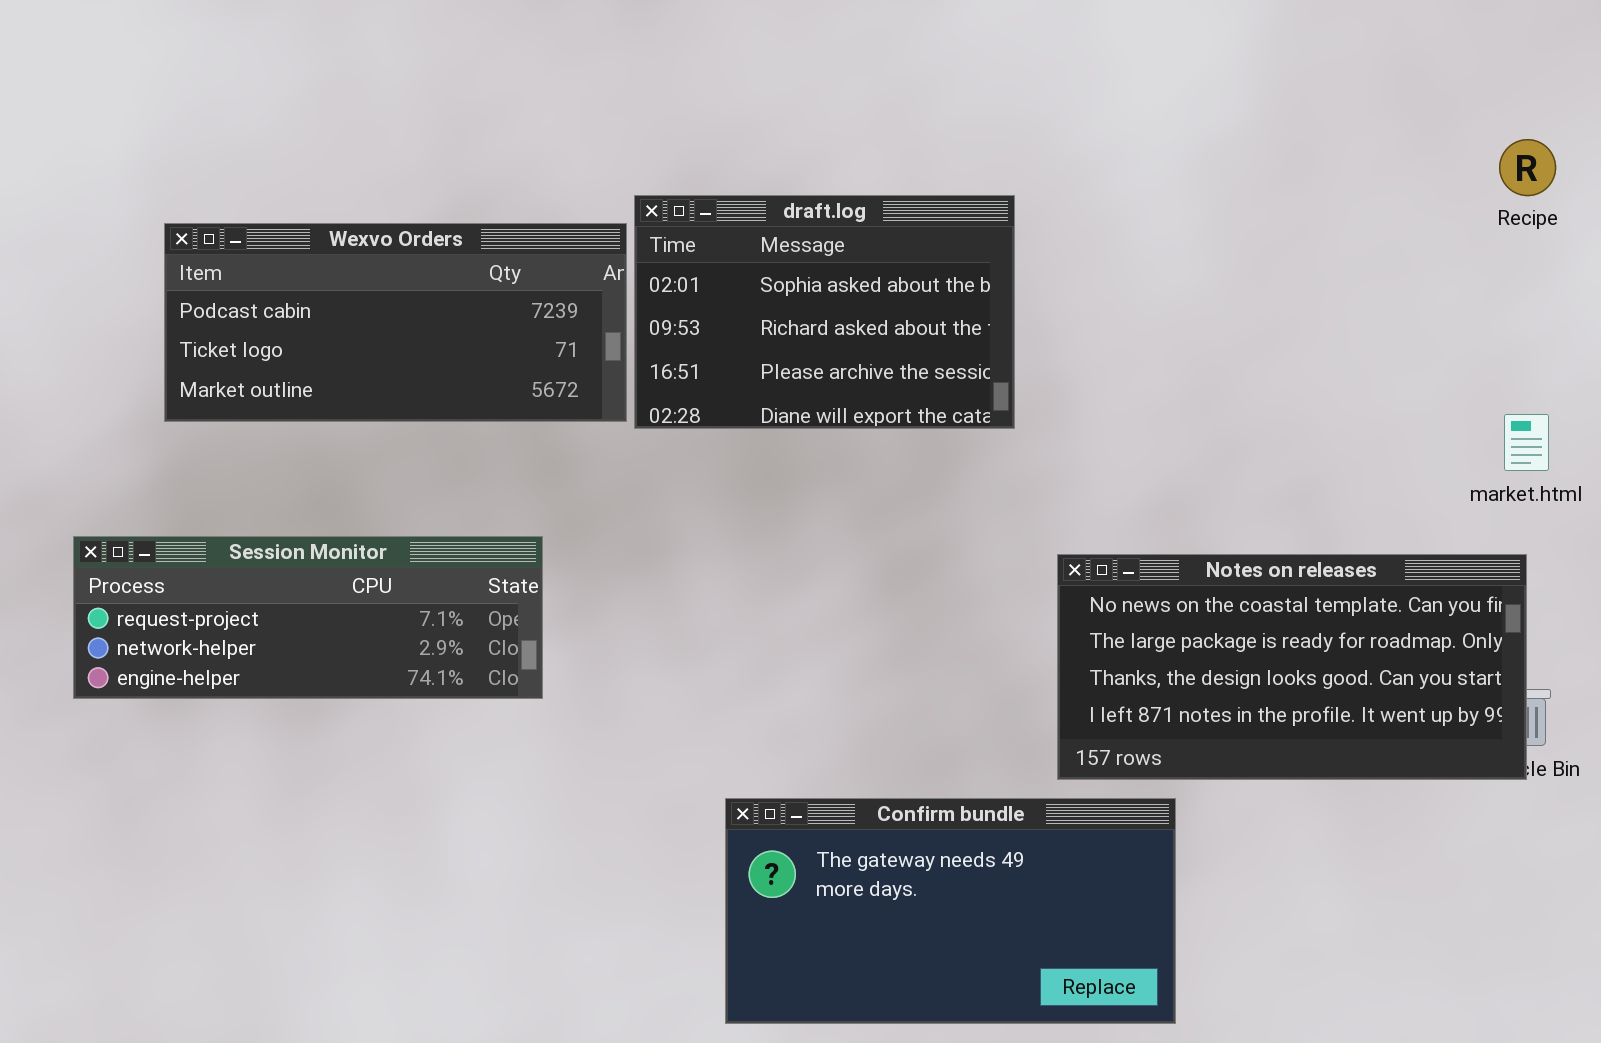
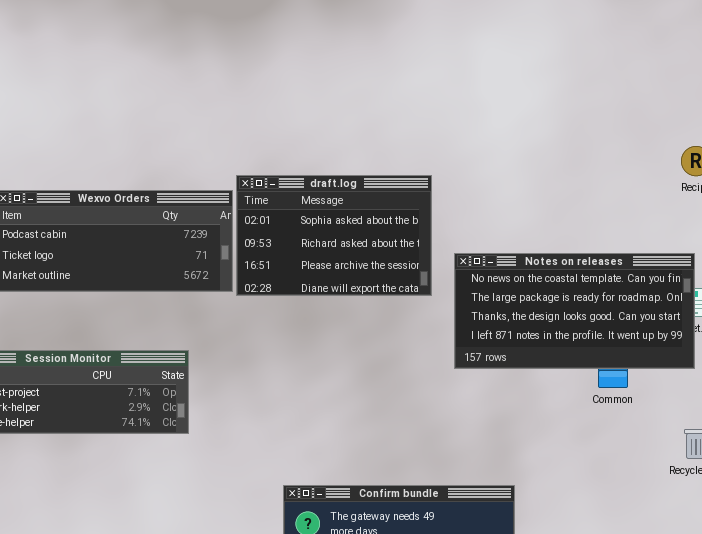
Notes on releases: [1057,554,1527,780] -> [454,253,695,369], moved

